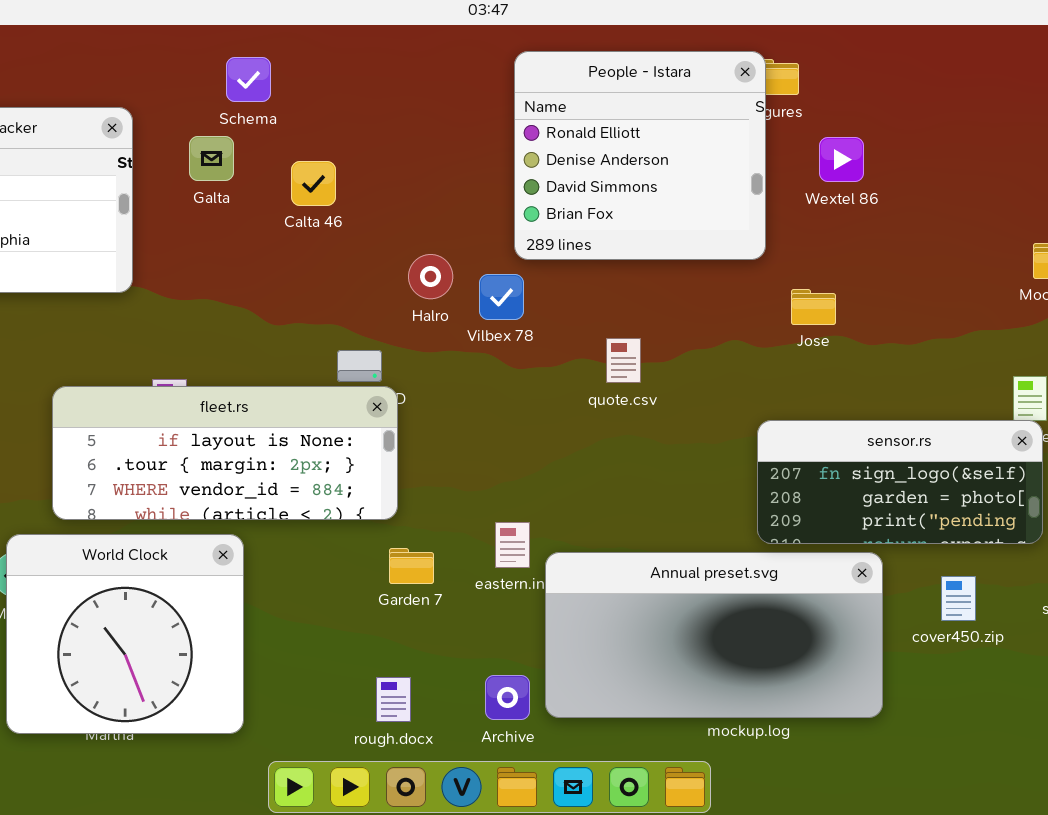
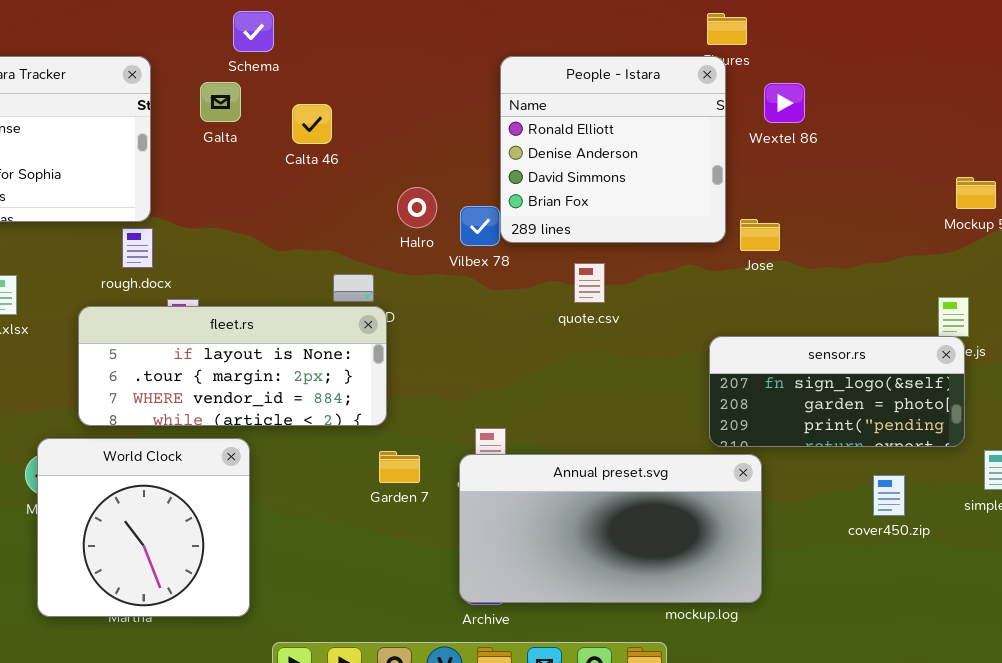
People - Istara: [514,51,766,260] -> [500,56,726,243], moved
Annual preset.svg: [545,552,883,718] -> [459,454,762,603], moved
rough.docx: [376,677,411,722] -> [122,228,153,268], moved

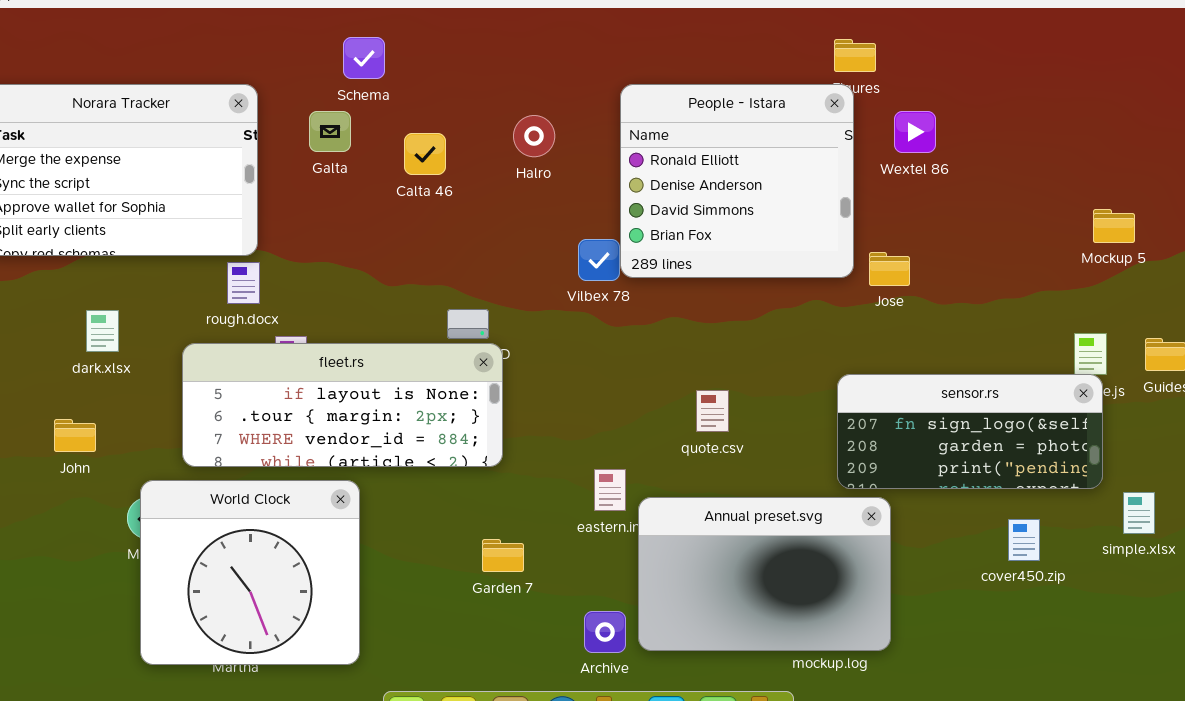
Halro: [397,187,437,228] -> [513,115,555,157], moved
quote.csv: [574,263,605,303] -> [696,390,729,432], moved
Garden 7: [379,451,420,483] -> [482,539,524,572], moved
Annual preset.svg: [459,454,762,603] -> [638,497,891,651], resized

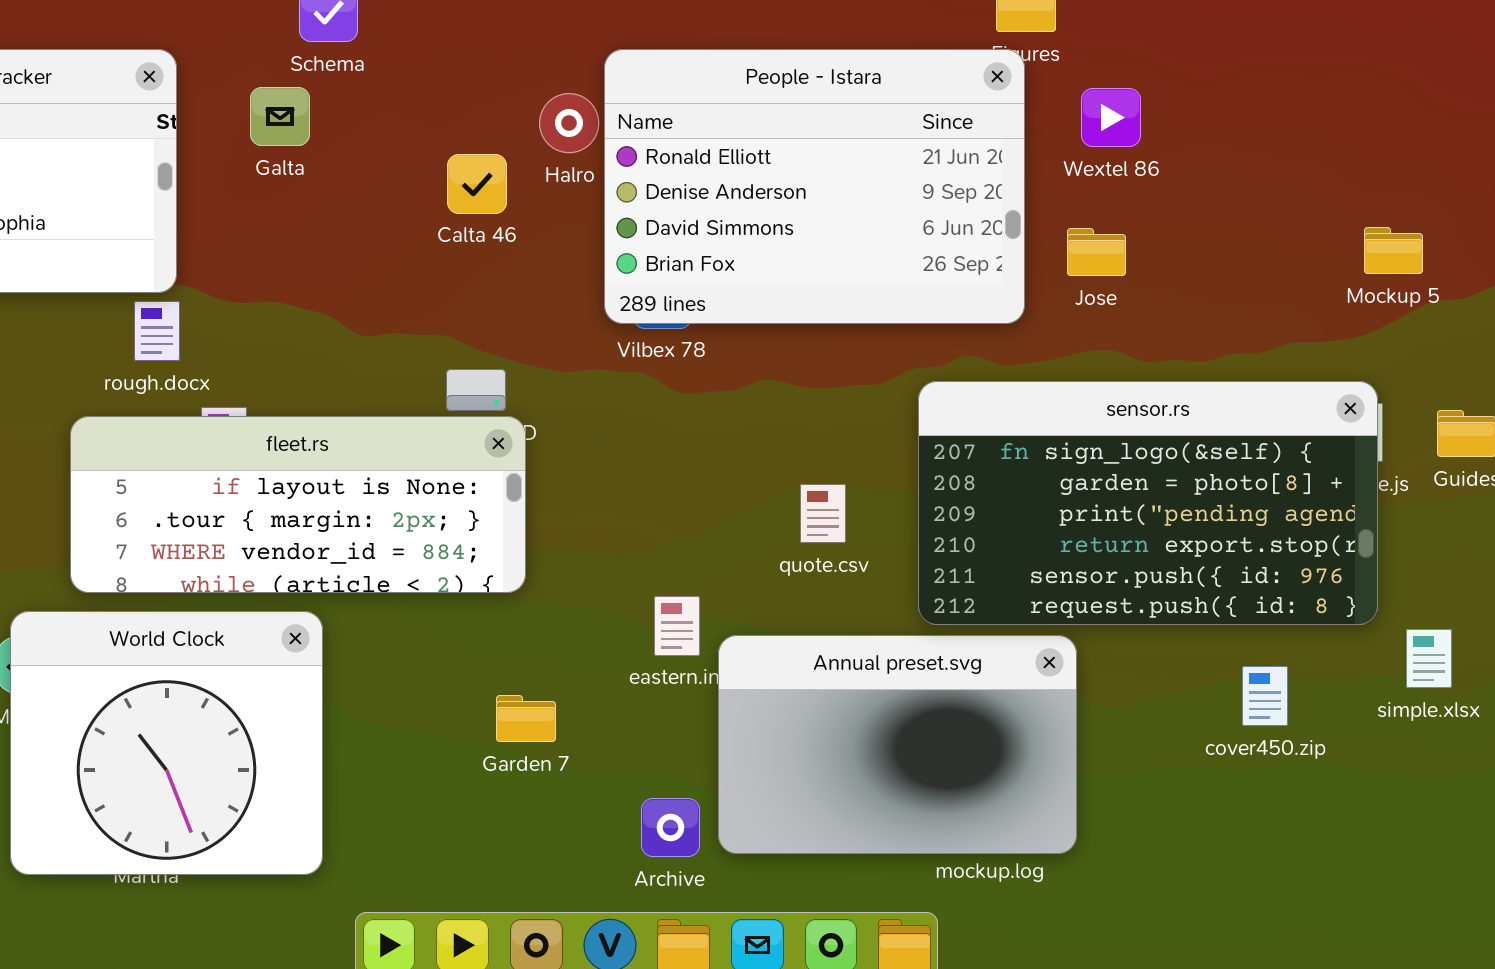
People - Istara: [620,84,854,278] -> [604,49,1025,324], resized
Calta 46: [404,133,446,175] -> [447,154,507,214], moved
Jose: [869,252,910,286] -> [1067,228,1126,276], moved
sensor.rs: [837,374,1103,489] -> [918,381,1378,625], resized

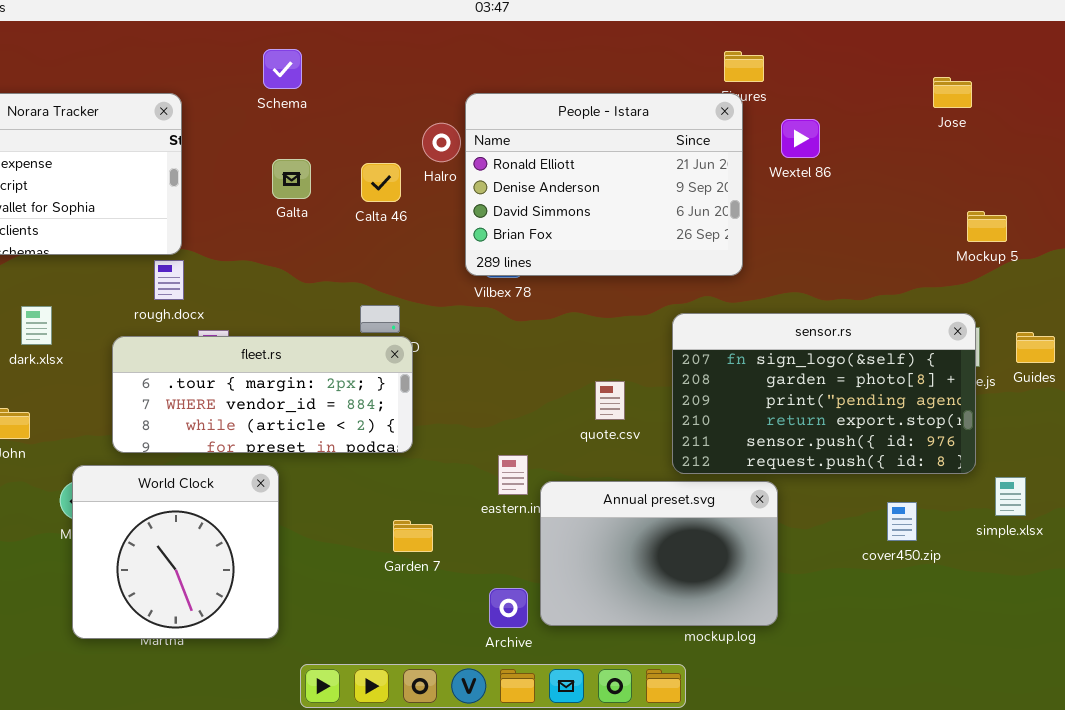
Galta: [250,87,310,146] -> [272,159,311,199], moved
Jose: [1067,228,1126,276] -> [933,77,972,108], moved
fleet.rs: [70,416,526,593] -> [112,336,413,453], scrolled down 1 row

